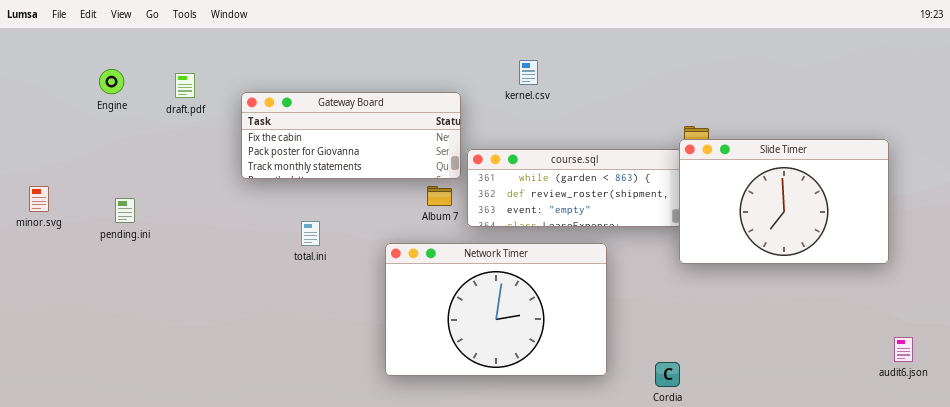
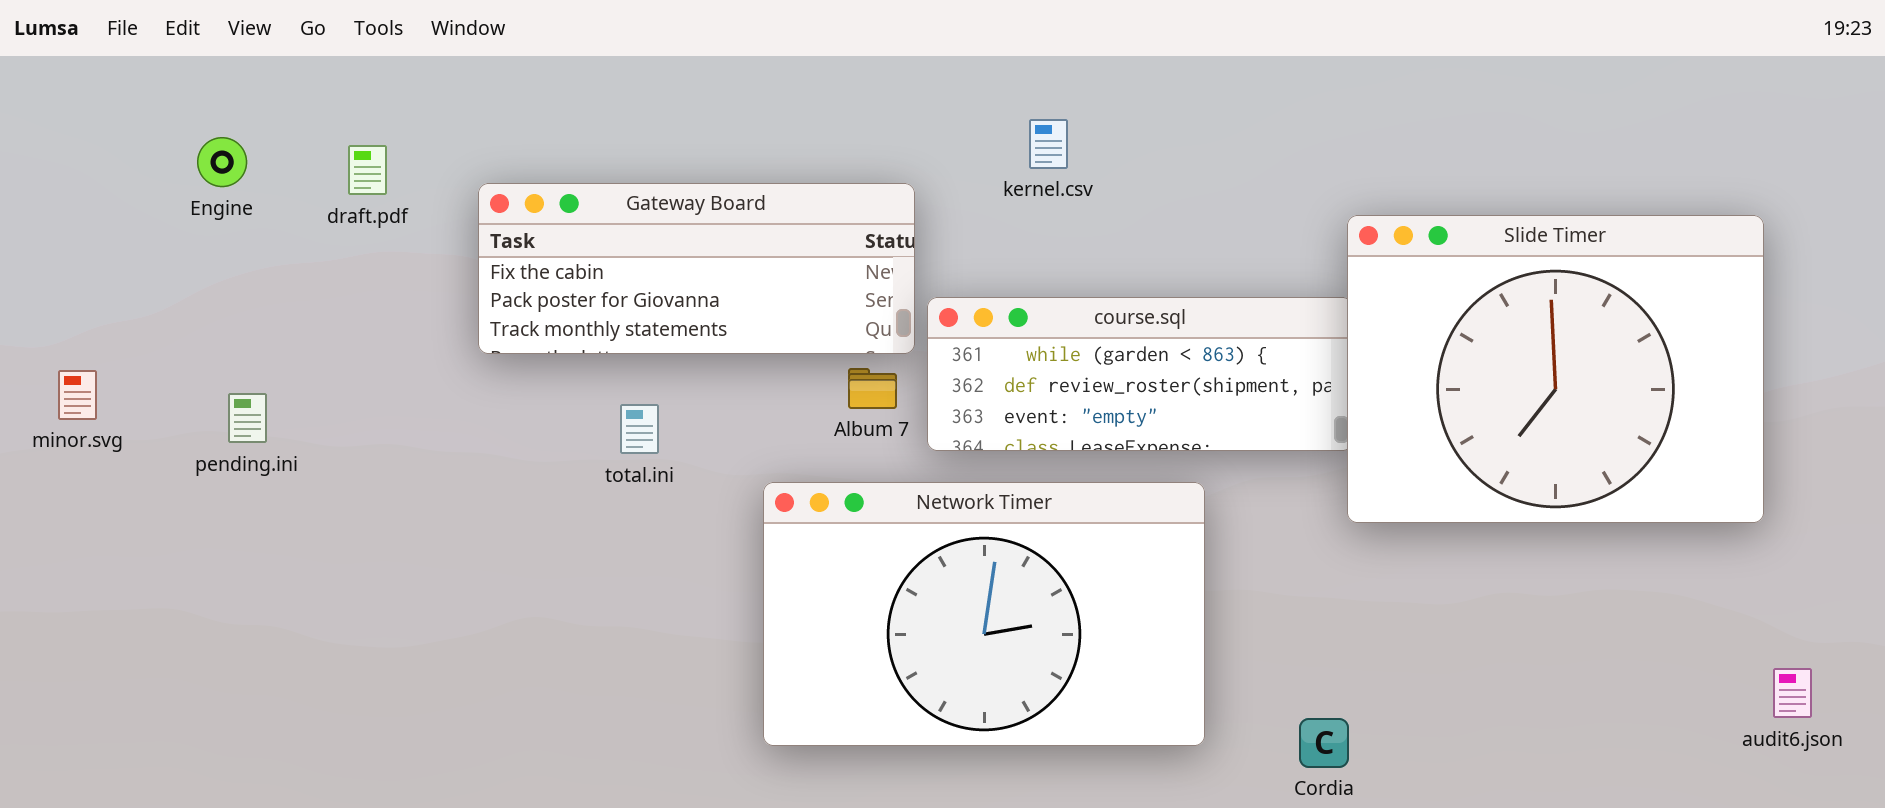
Slide Timer: [679,139,889,264] -> [1347,215,1764,523], resized
total.ini: [301,221,320,246] -> [620,404,659,454], moved

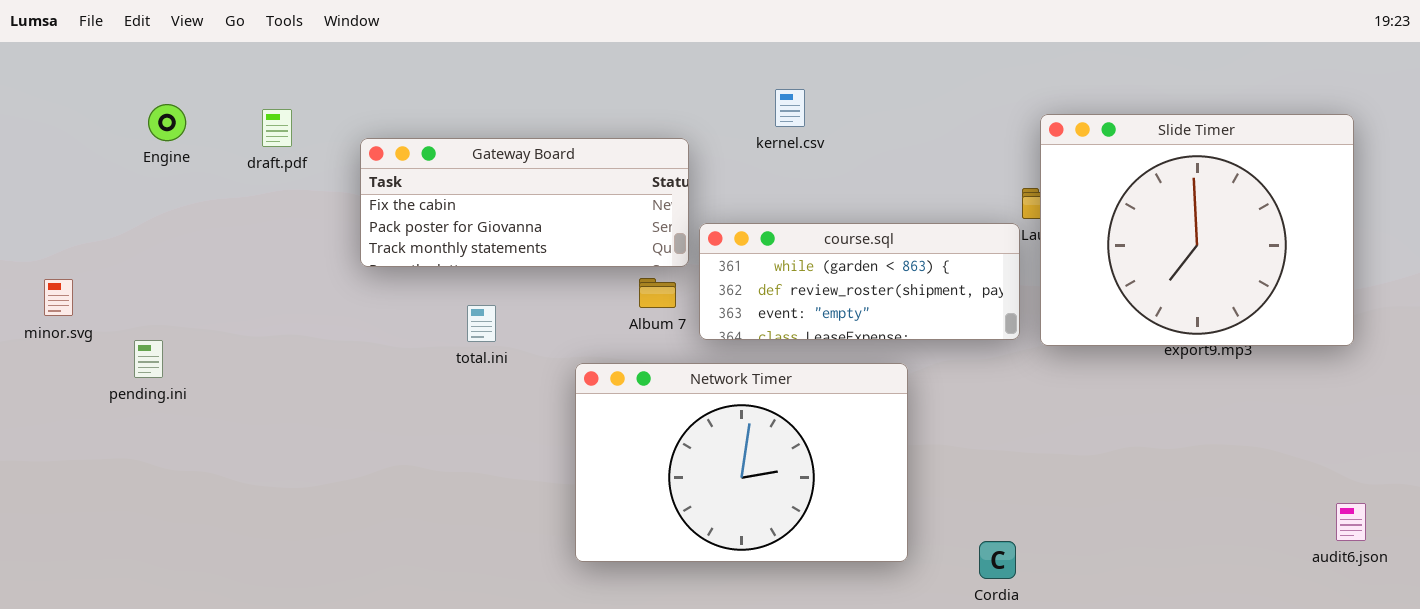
Slide Timer: [1347,215,1764,523] -> [1040,114,1354,346], moved
pending.ini: [228,393,267,443] -> [134,340,163,378], moved

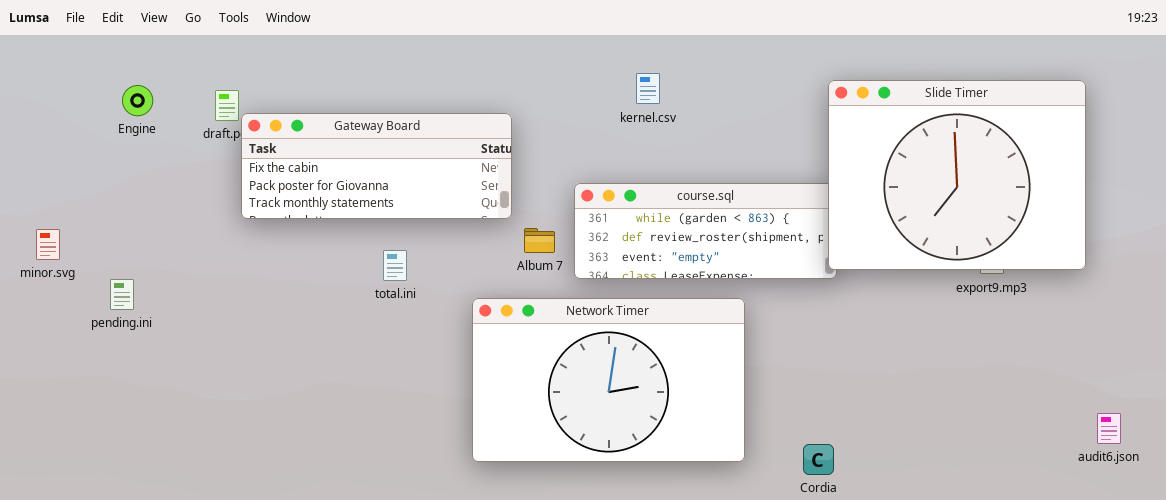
Slide Timer: [1040,114,1354,346] -> [828,80,1086,270], moved
Gateway Board: [360,138,689,267] -> [241,113,512,219], moved

